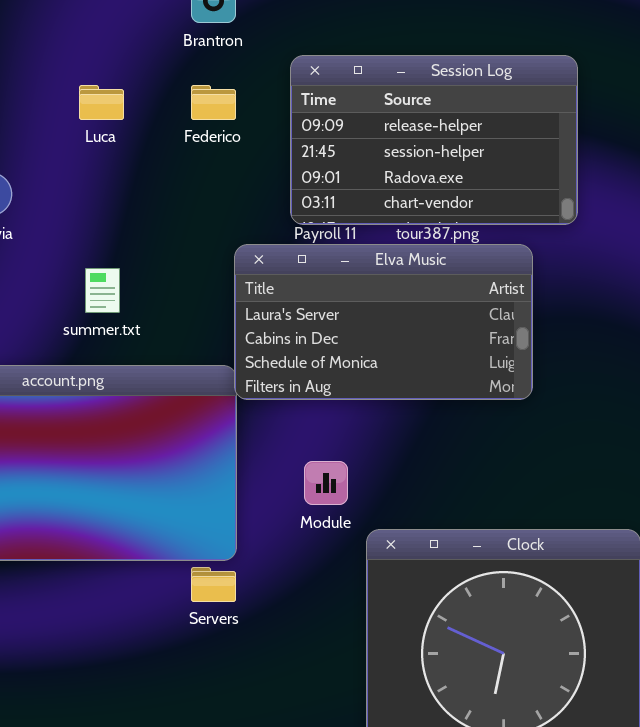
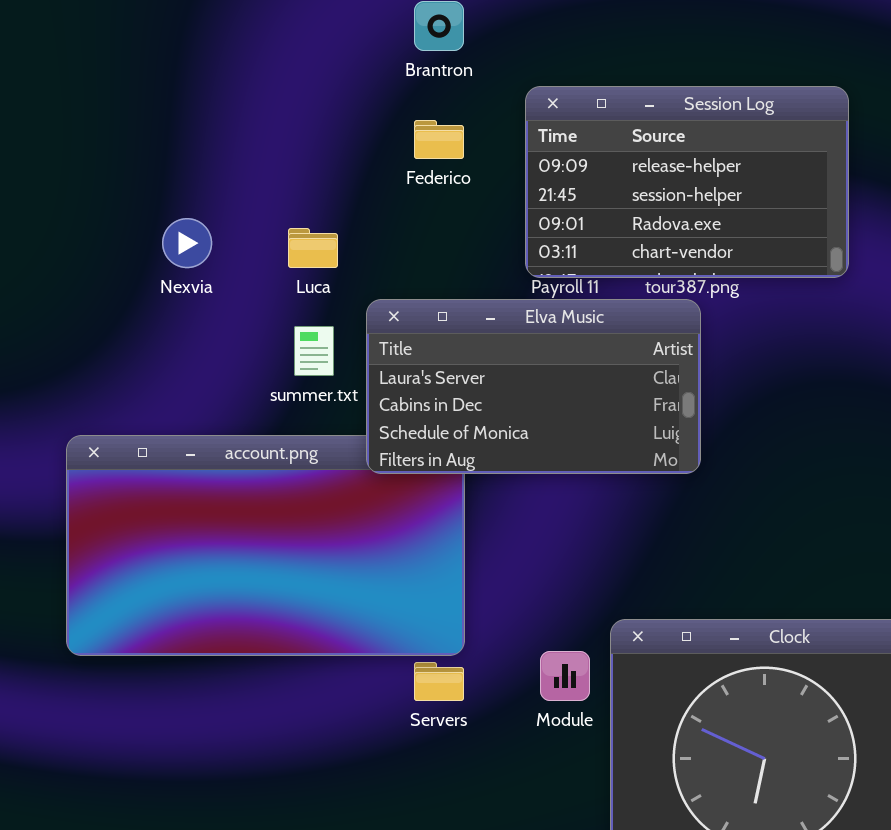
Luca: [79,85,124,120] -> [288,228,338,268], moved
Elva Music: [234,244,533,400] -> [366,299,701,474], moved
Module: [304,461,348,505] -> [540,651,590,701], moved

